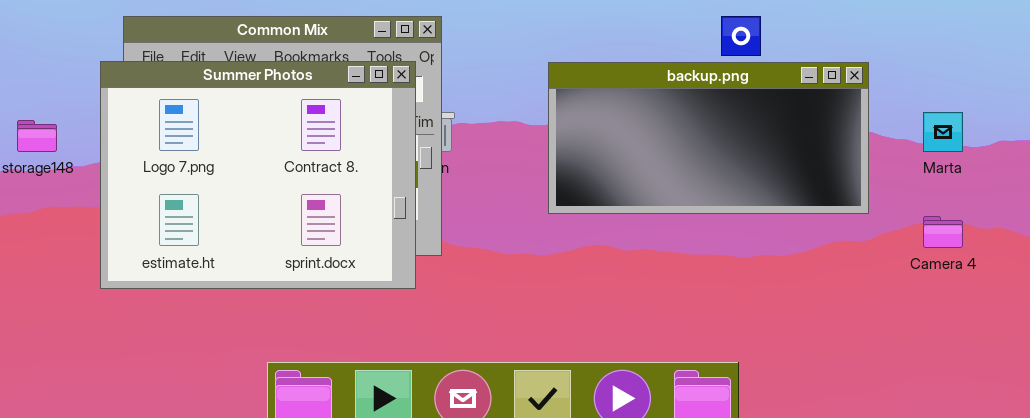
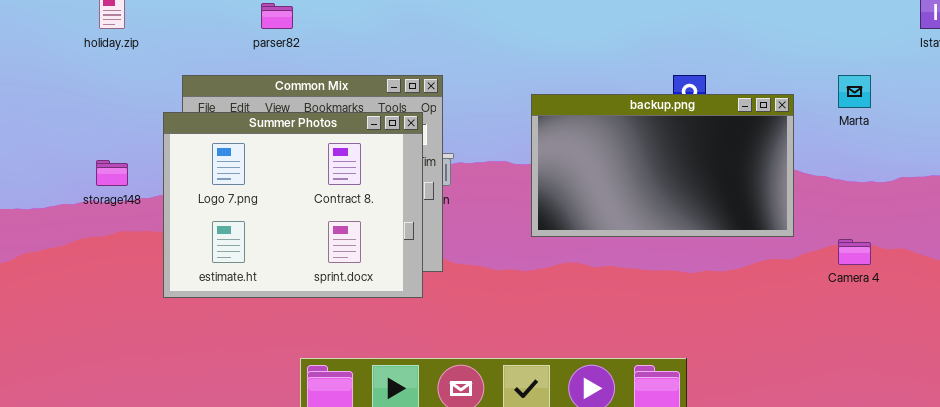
backup.png: [548,62,869,214] -> [531,94,794,237], resized
Marta: [923,112,963,152] -> [838,75,871,108], moved

